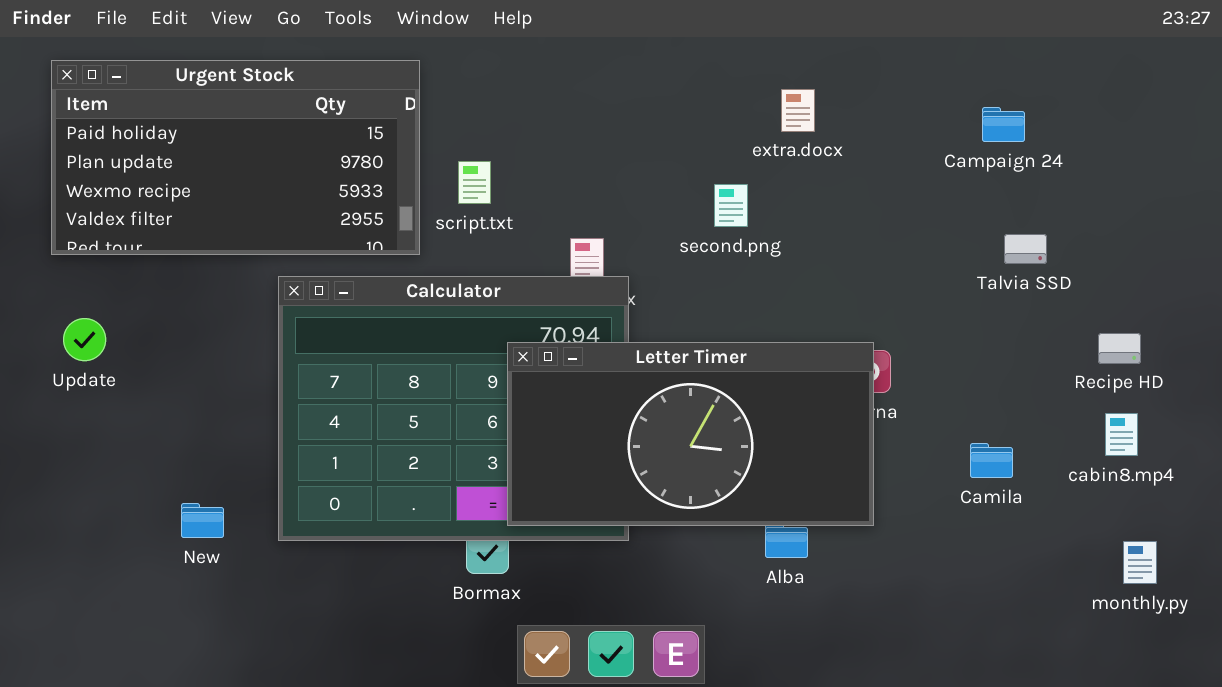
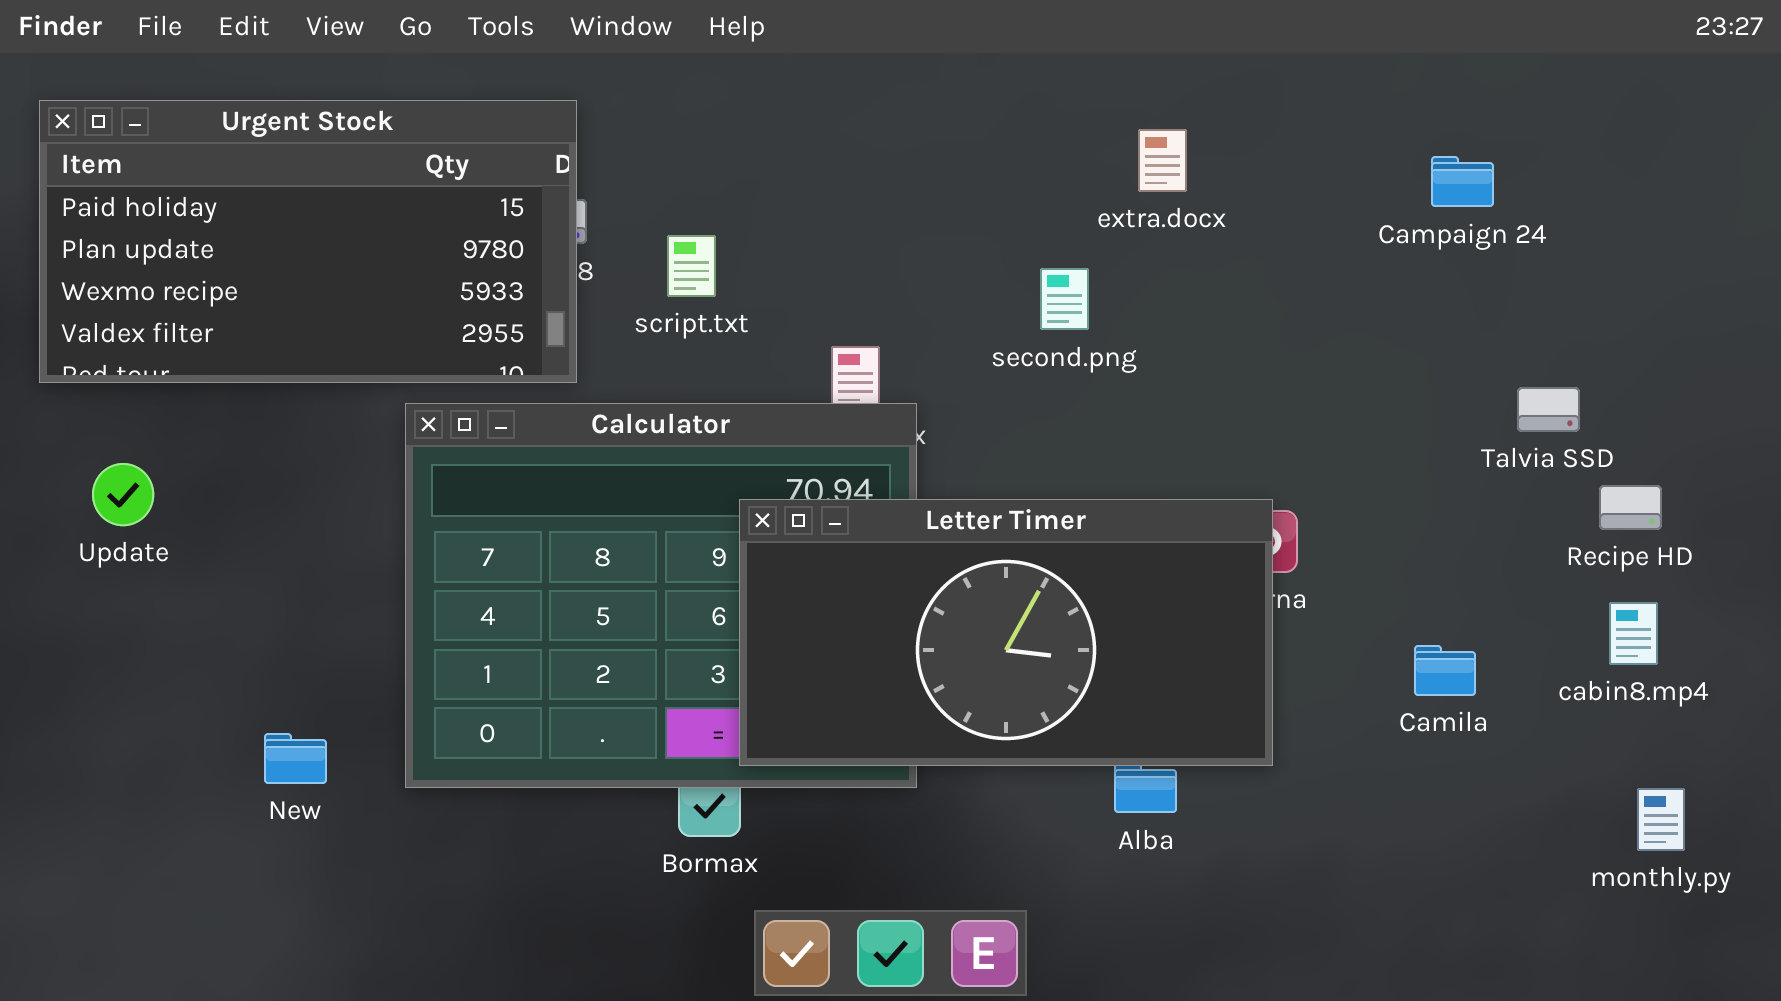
Urgent Stock: [51,60,420,255] -> [39,100,577,383], moved
Talvia SSD: [1004,234,1047,264] -> [1517,387,1580,432], moved

